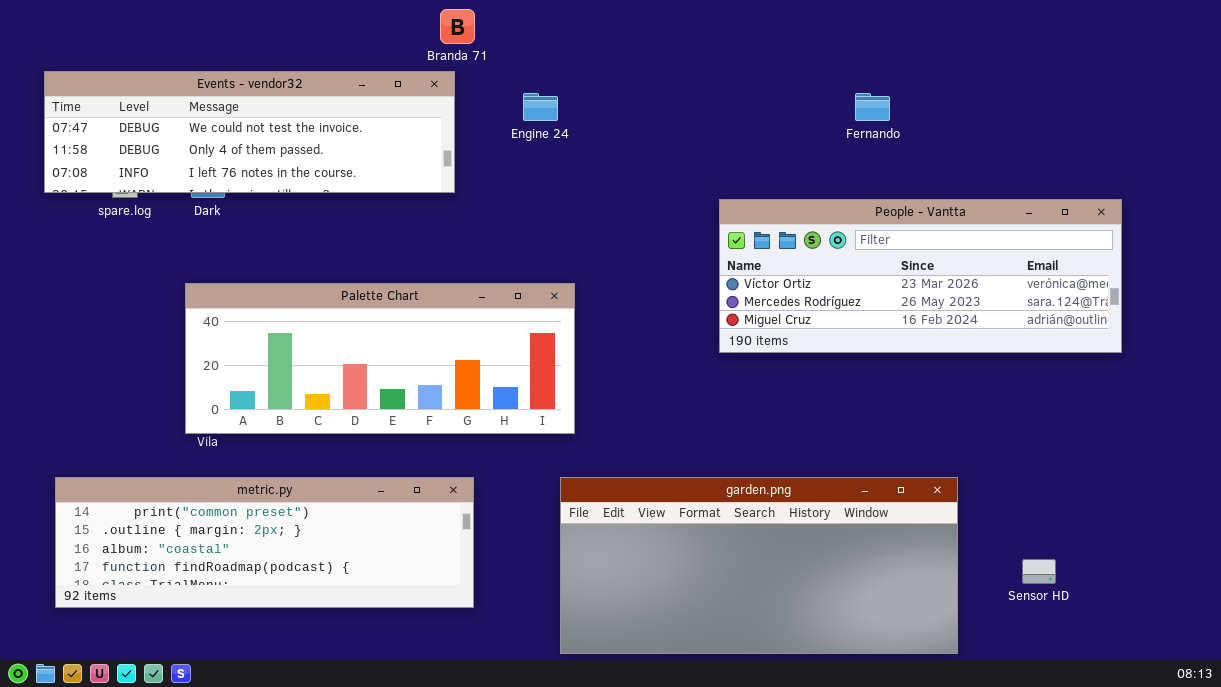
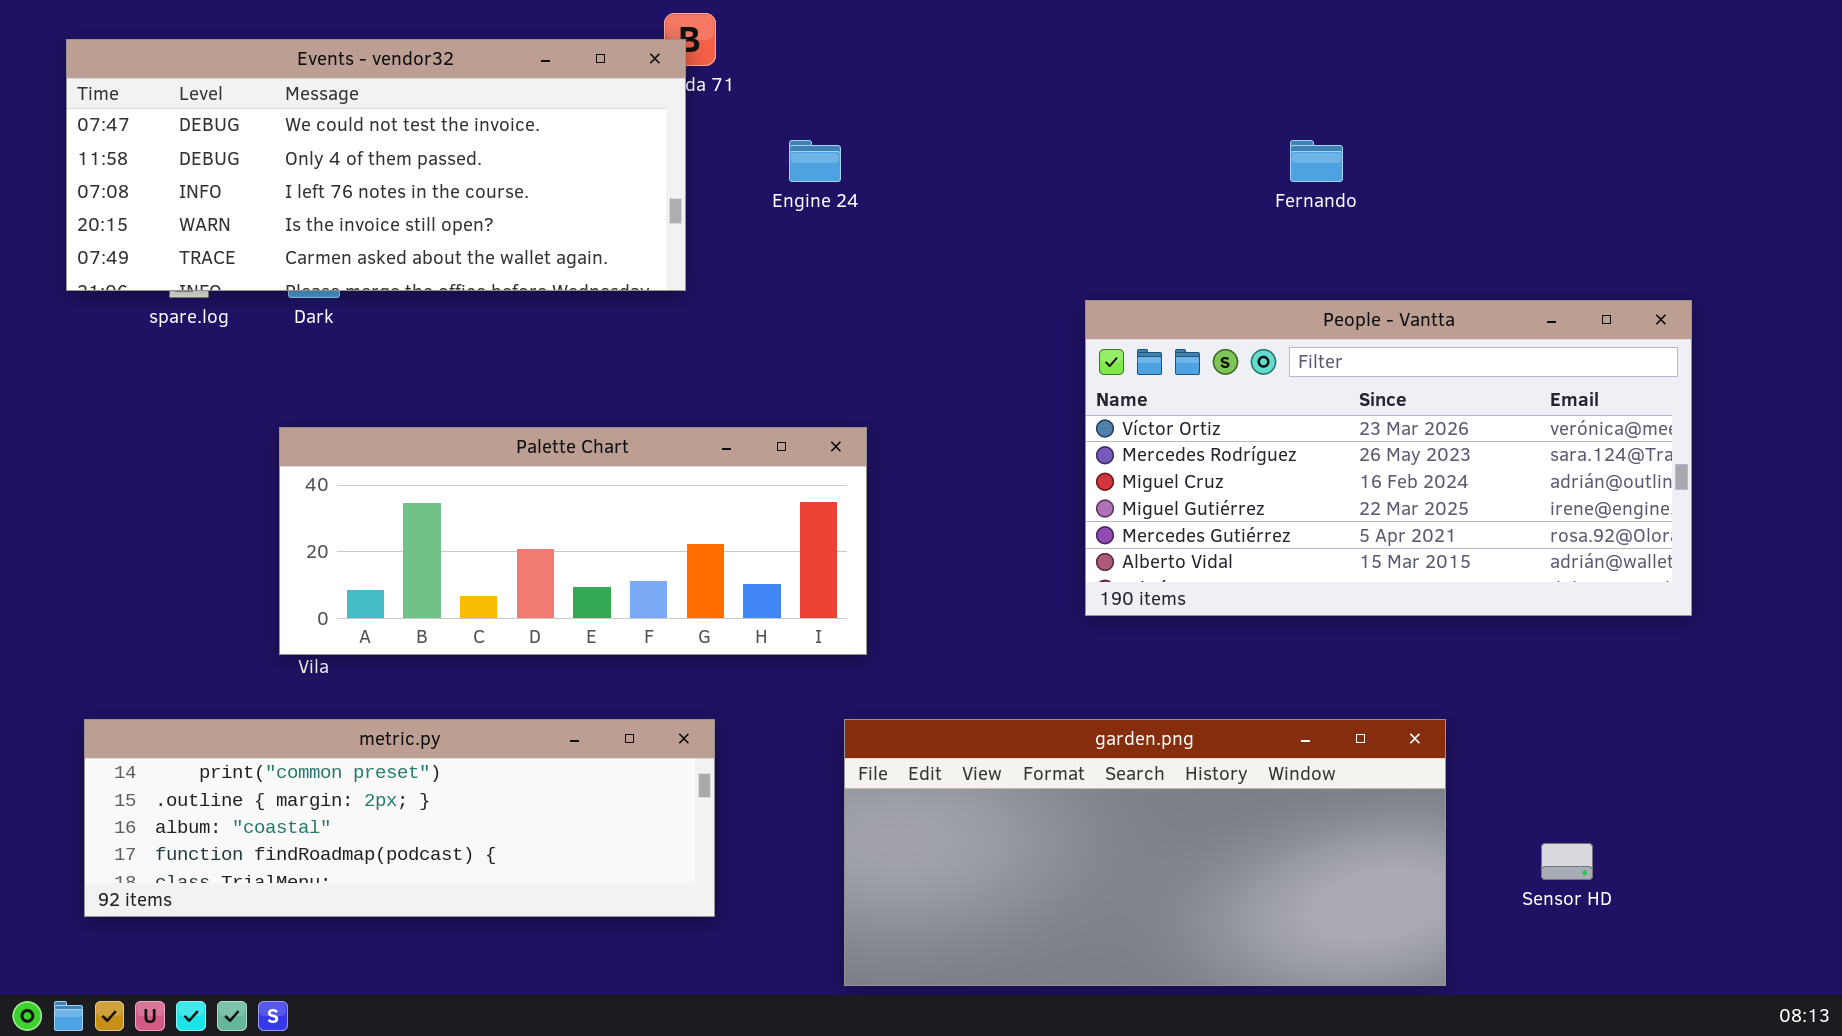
Events - vendor32: [44,71,455,193] -> [66,39,686,291], resized
People - Vantta: [719,199,1122,353] -> [1085,300,1692,616], resized

